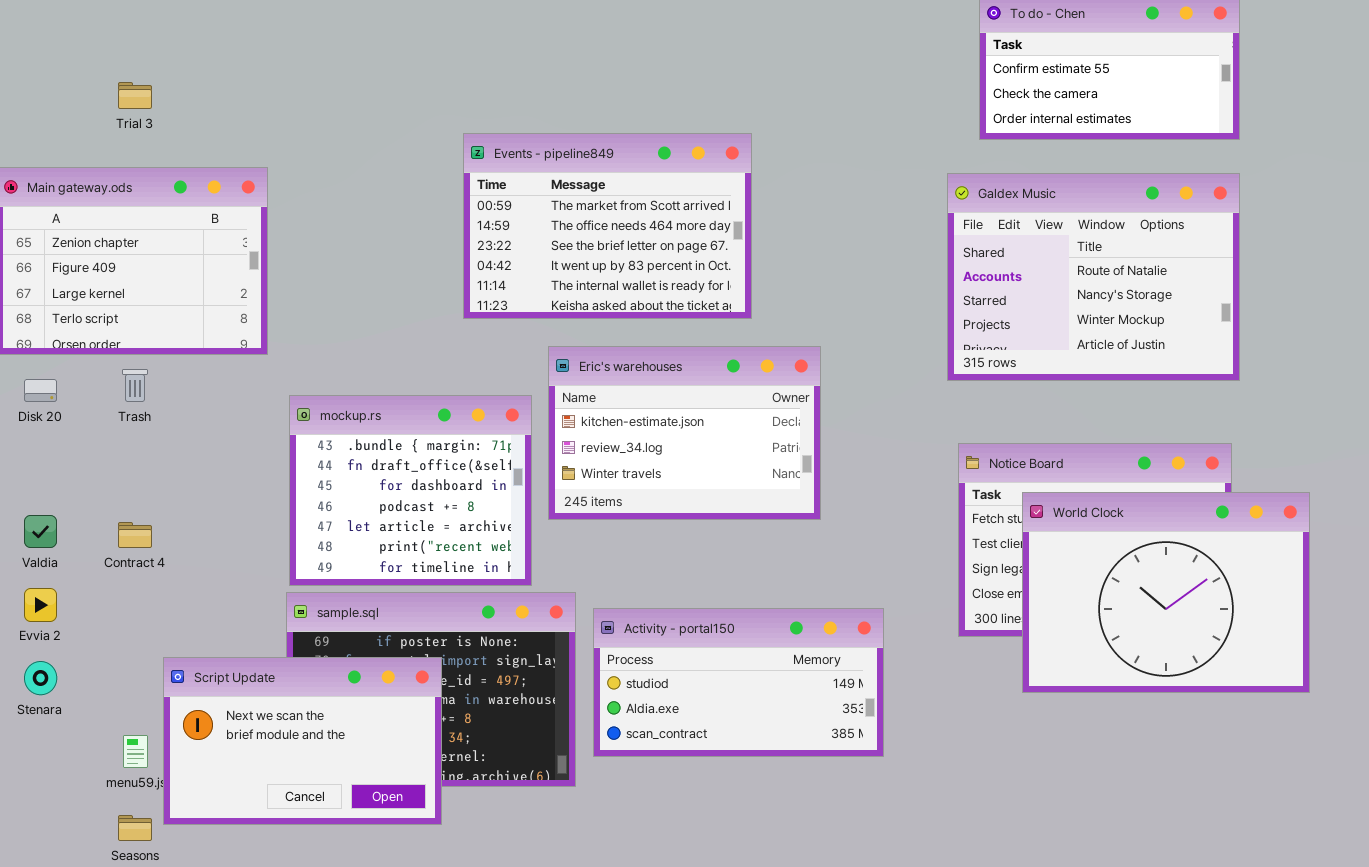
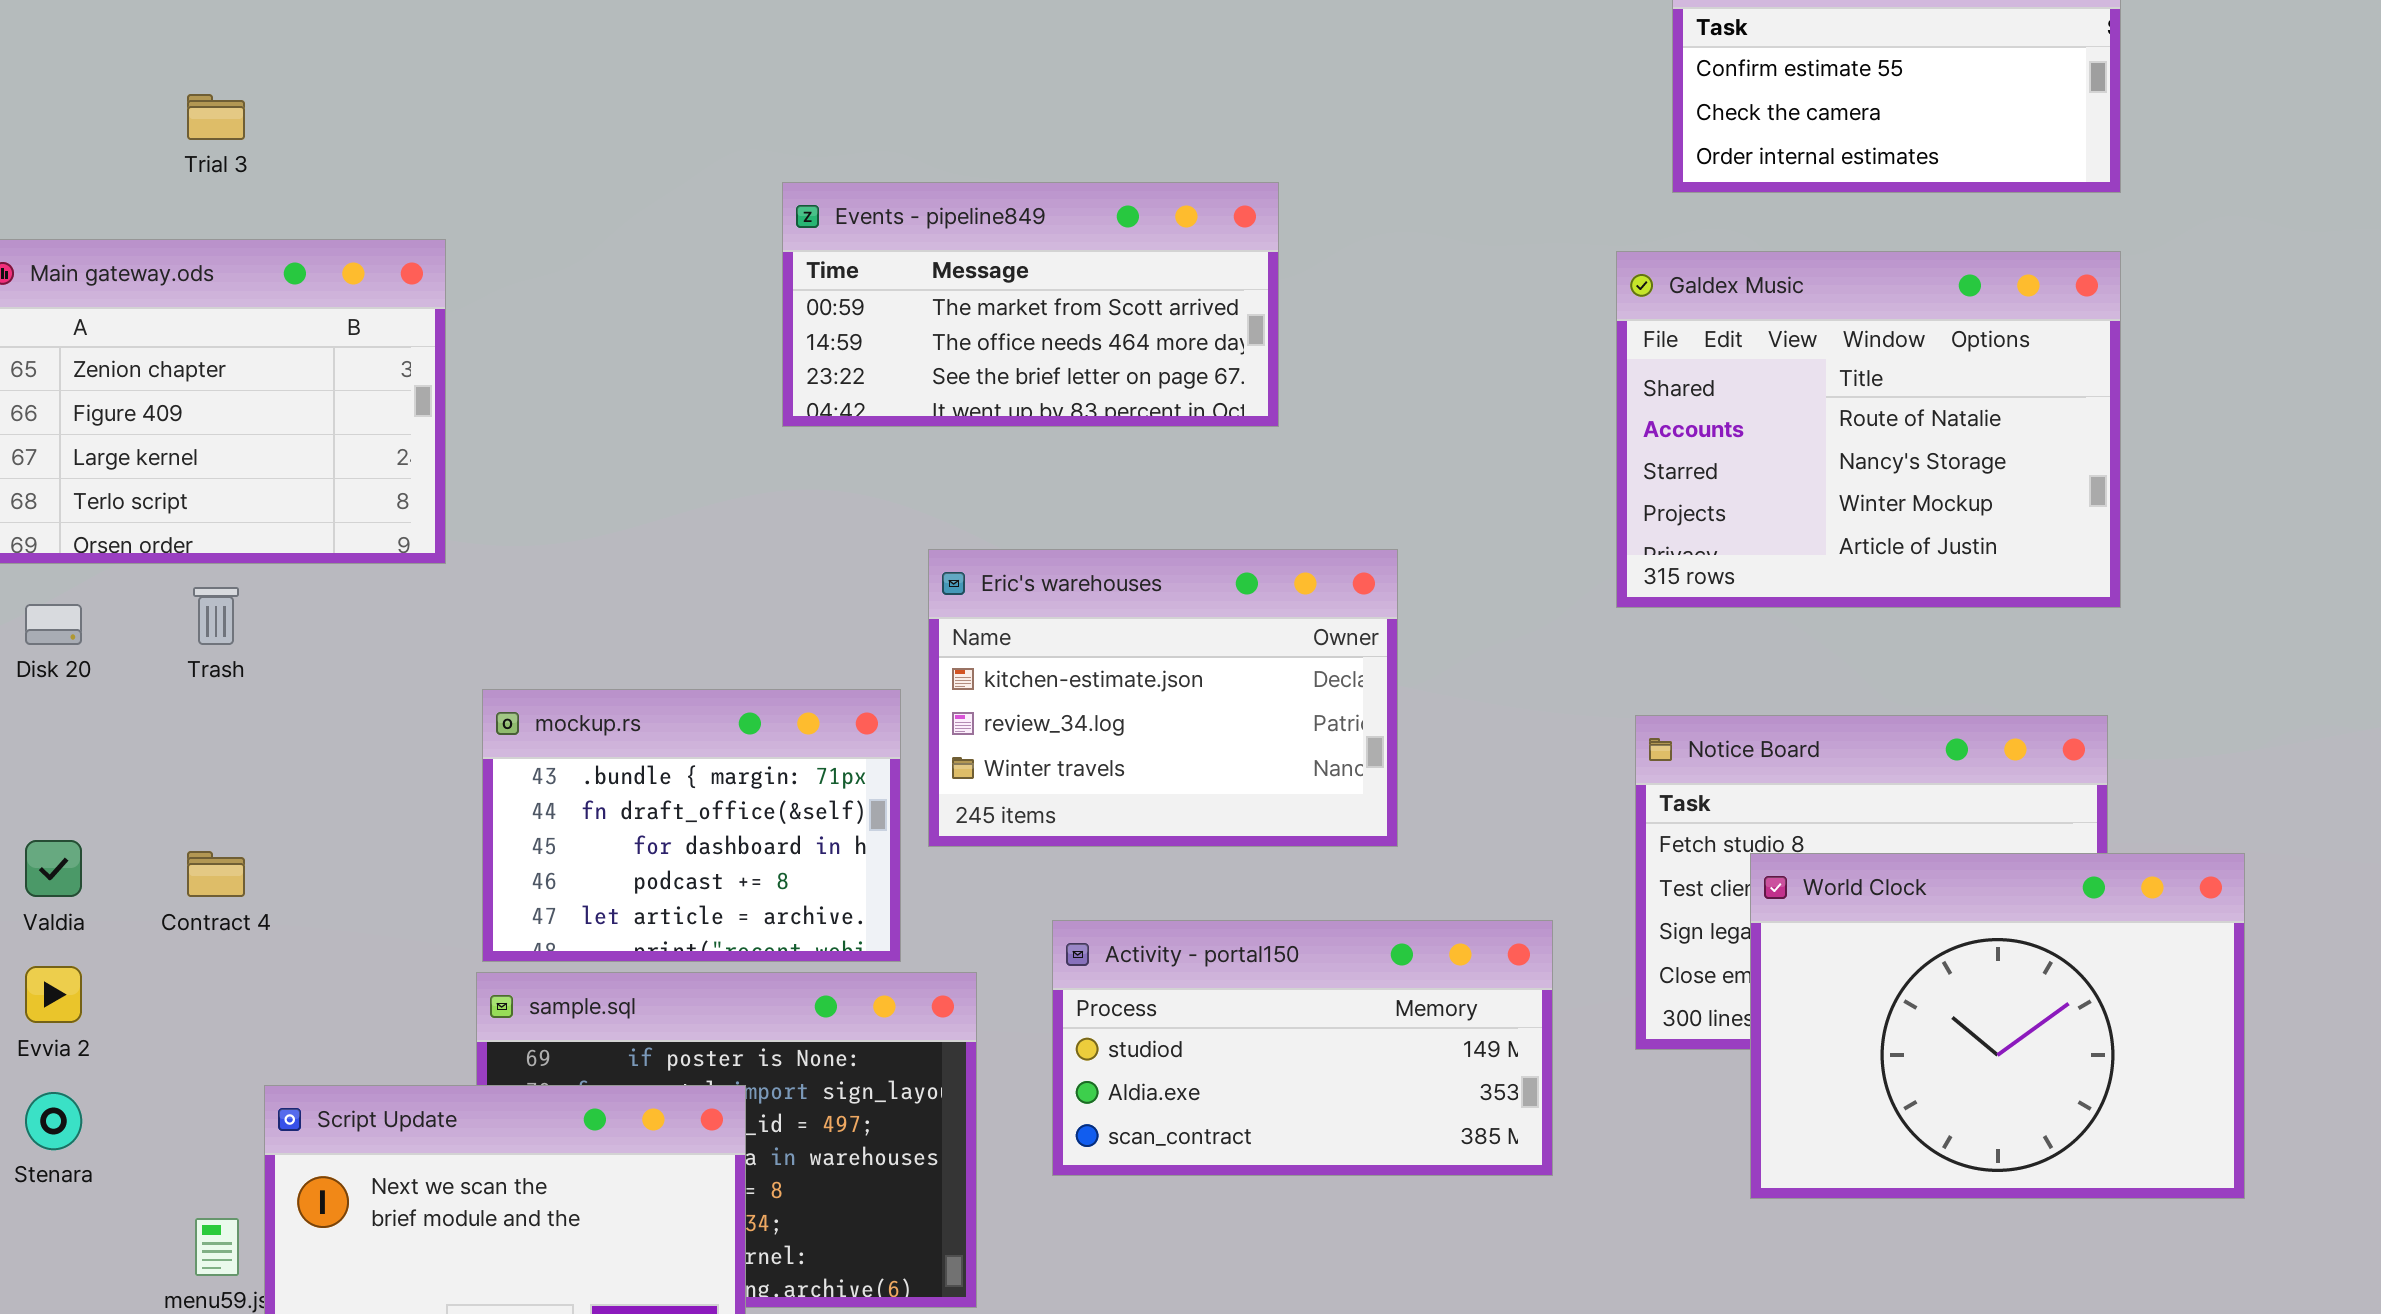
Events - pipeline849: [463,133,752,319] -> [782,182,1279,427], resized
mockup.rs: [289,395,532,586] -> [482,689,901,962], resized
World Clock: [1022,492,1310,693] -> [1750,853,2245,1199], moved
Activity - portal150: [593,608,884,757] -> [1052,920,1553,1176], moved

